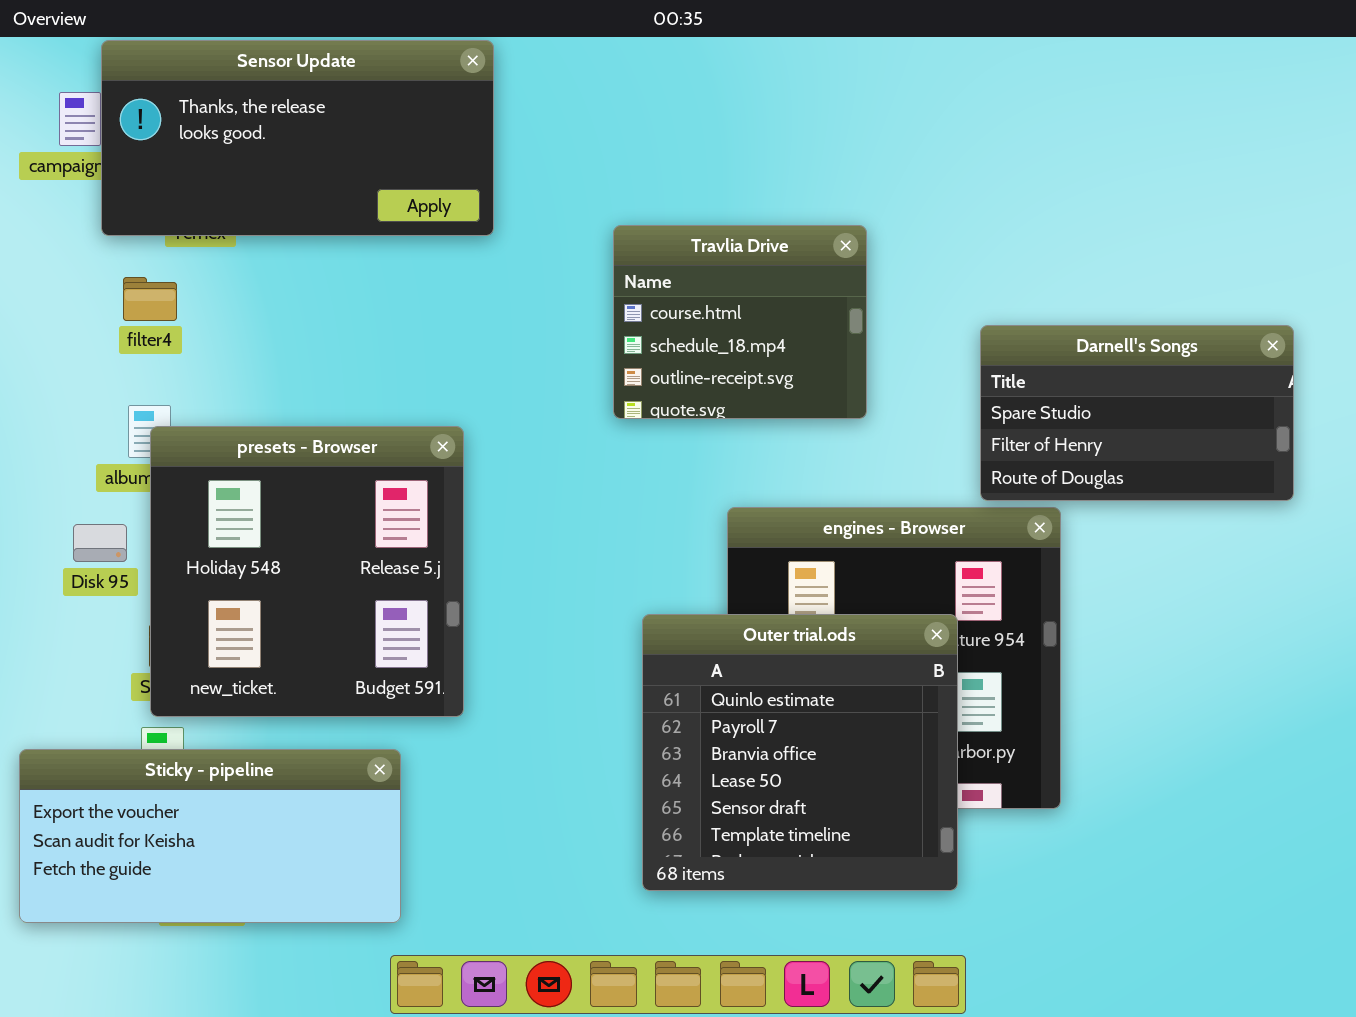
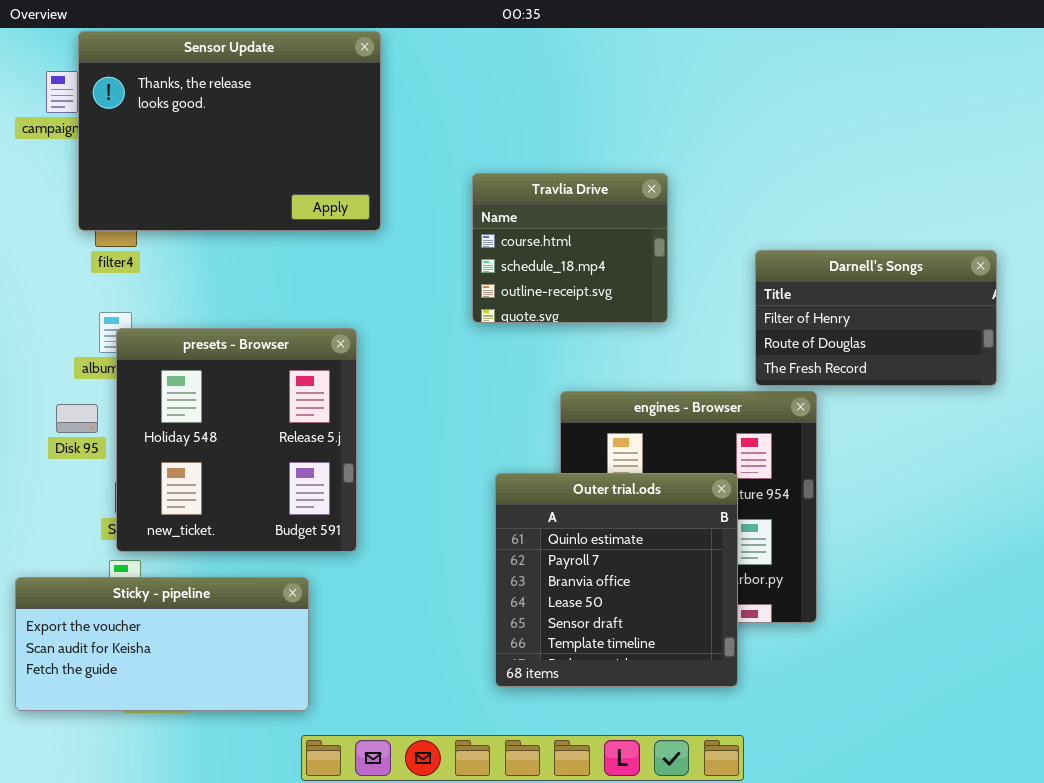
Sensor Update: [101,40,494,236] -> [78,31,381,231], resized
Darnell's Songs: [980,325,1294,501] -> [755,250,997,386], scrolled down 1 row

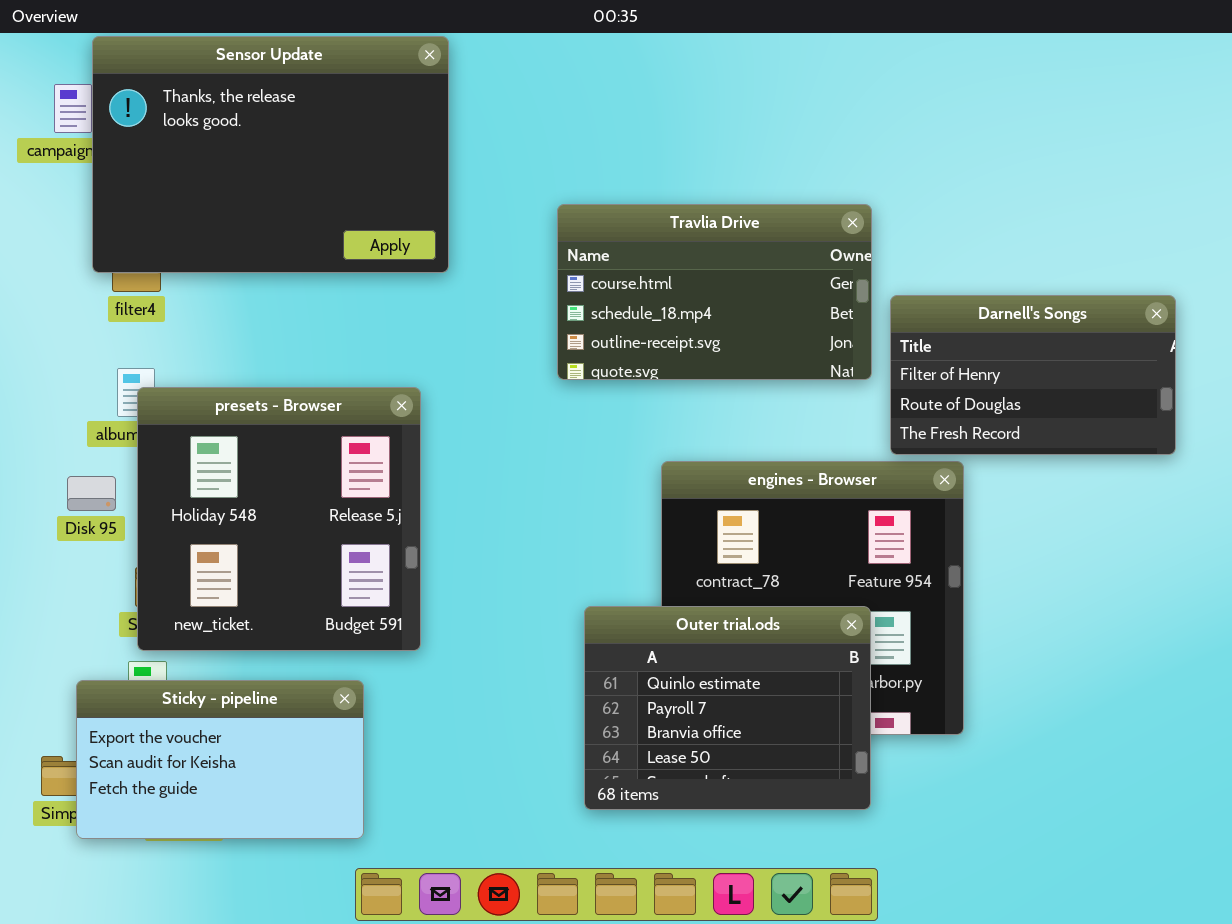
Travlia Drive: [472,173,668,323] -> [557,204,872,380], resized
Outer trial.ods: [495,473,738,687] -> [584,606,871,810], resized
Sticky - pipeline: [15,577,309,711] -> [76,680,364,839], resized

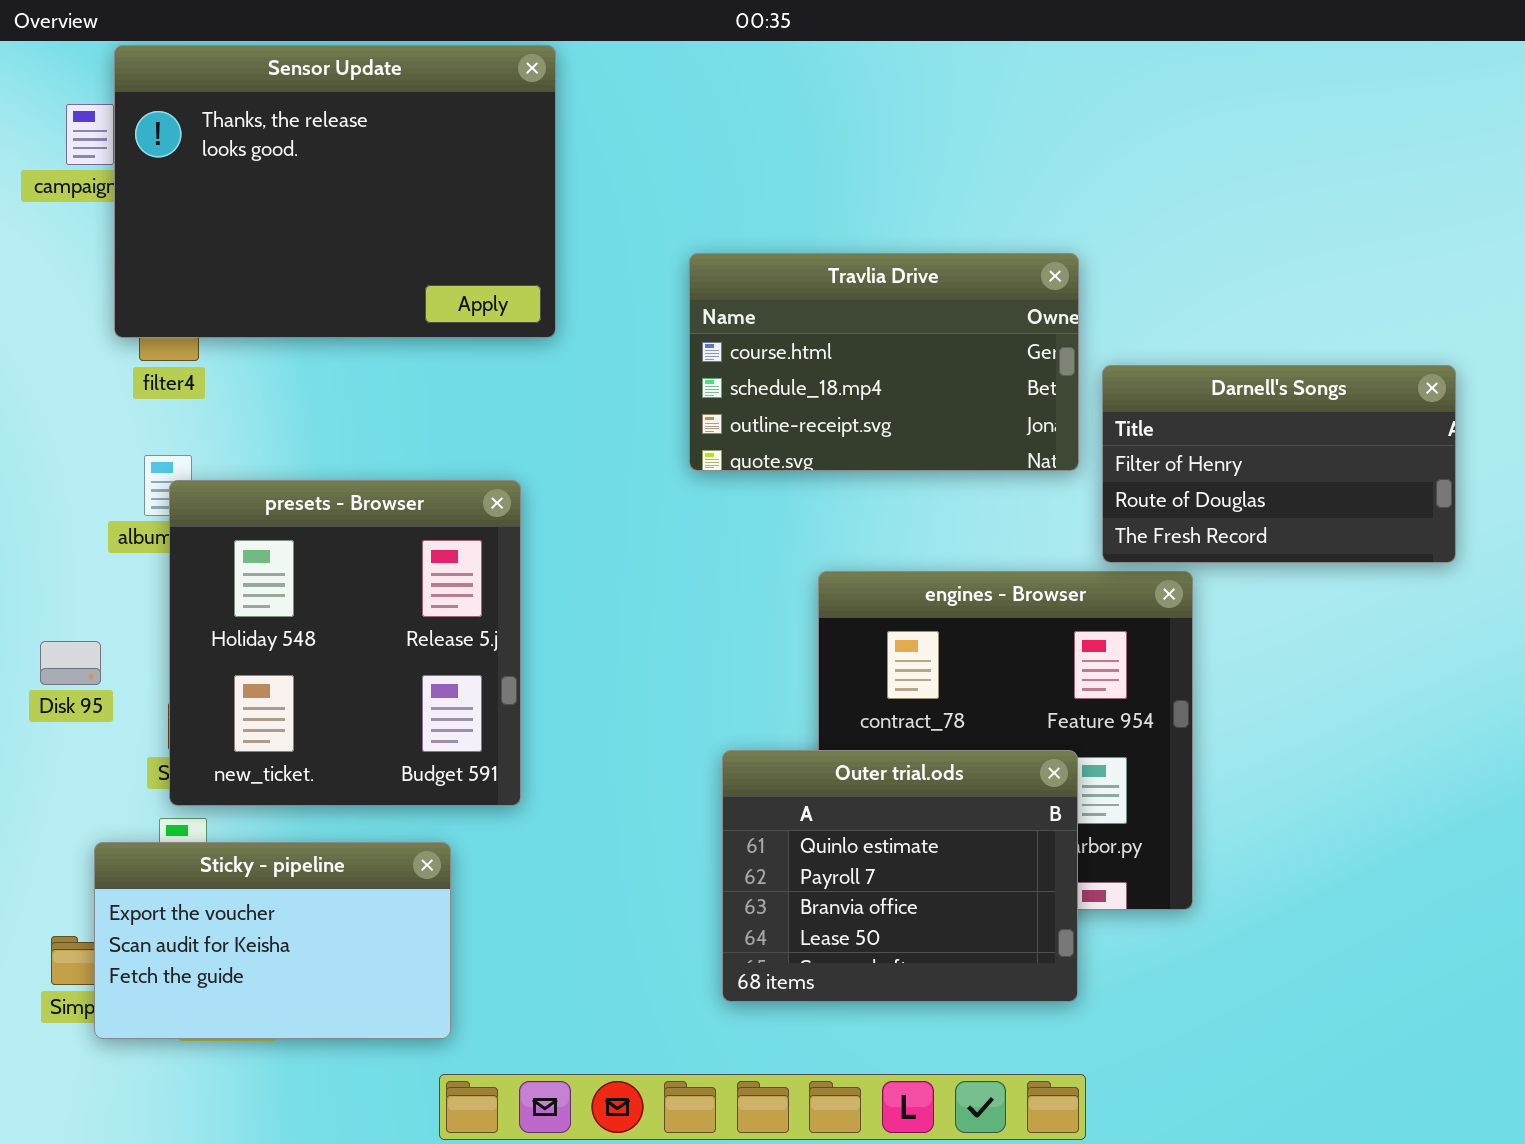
Disk 95: [67,476,116,511] -> [40,641,101,685], moved

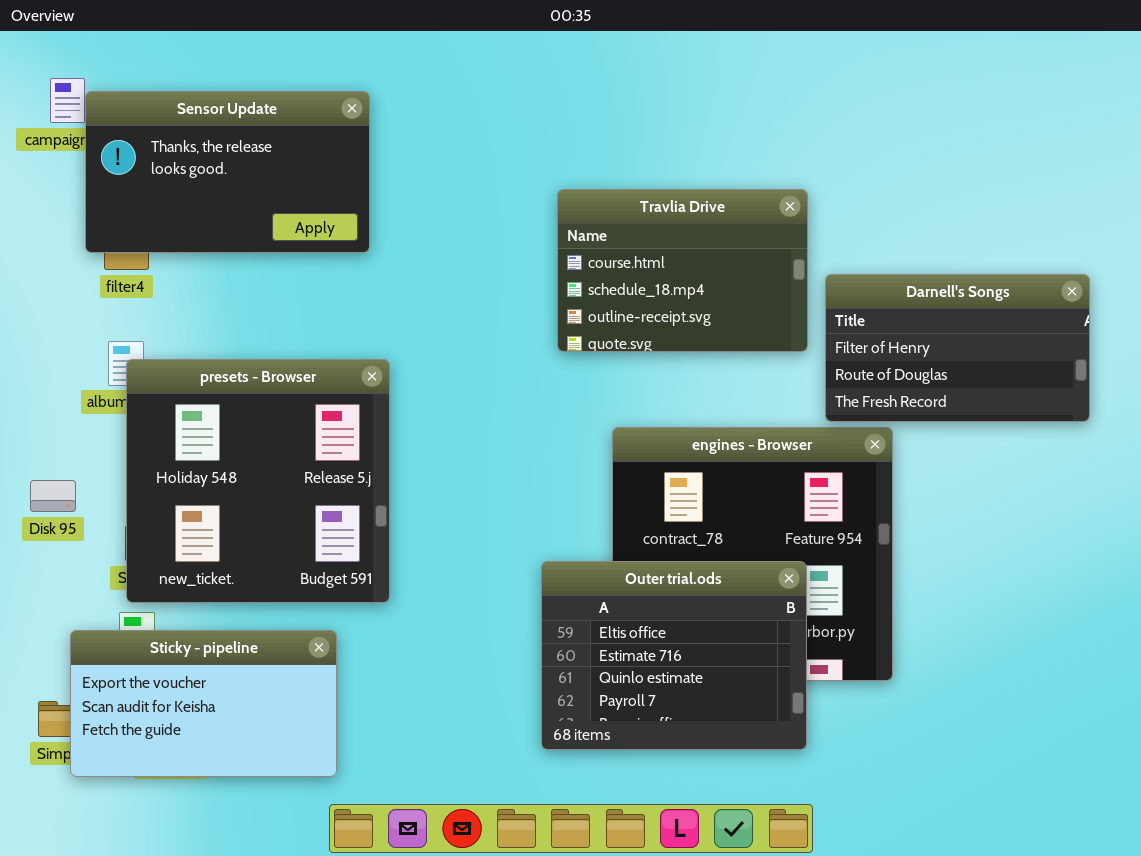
Sensor Update: [114,45,556,338] -> [85,91,370,253], resized
Travlia Drive: [689,253,1079,471] -> [557,189,808,352], resized
Outer trial.ods: [722,750,1078,1002] -> [541,561,807,750], scrolled up 2 rows

